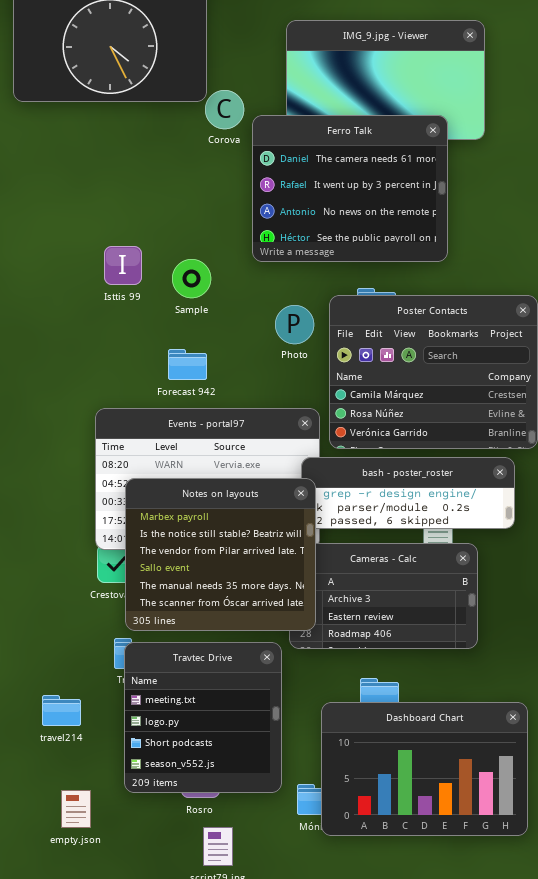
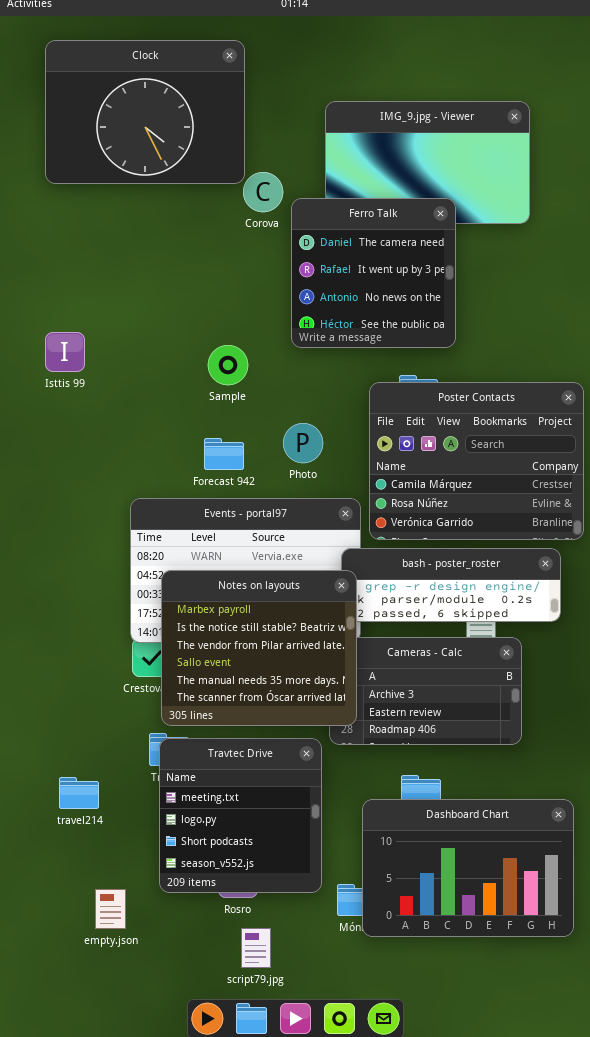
Ferro Talk: [252,115,448,262] -> [291,198,456,348], resized
Isttis 99: [104,246,142,285] -> [45,332,85,372], moved
Photo: [275,305,314,344] -> [283,423,323,463], moved
travel214: [42,695,81,726] -> [59,777,99,809], moved

